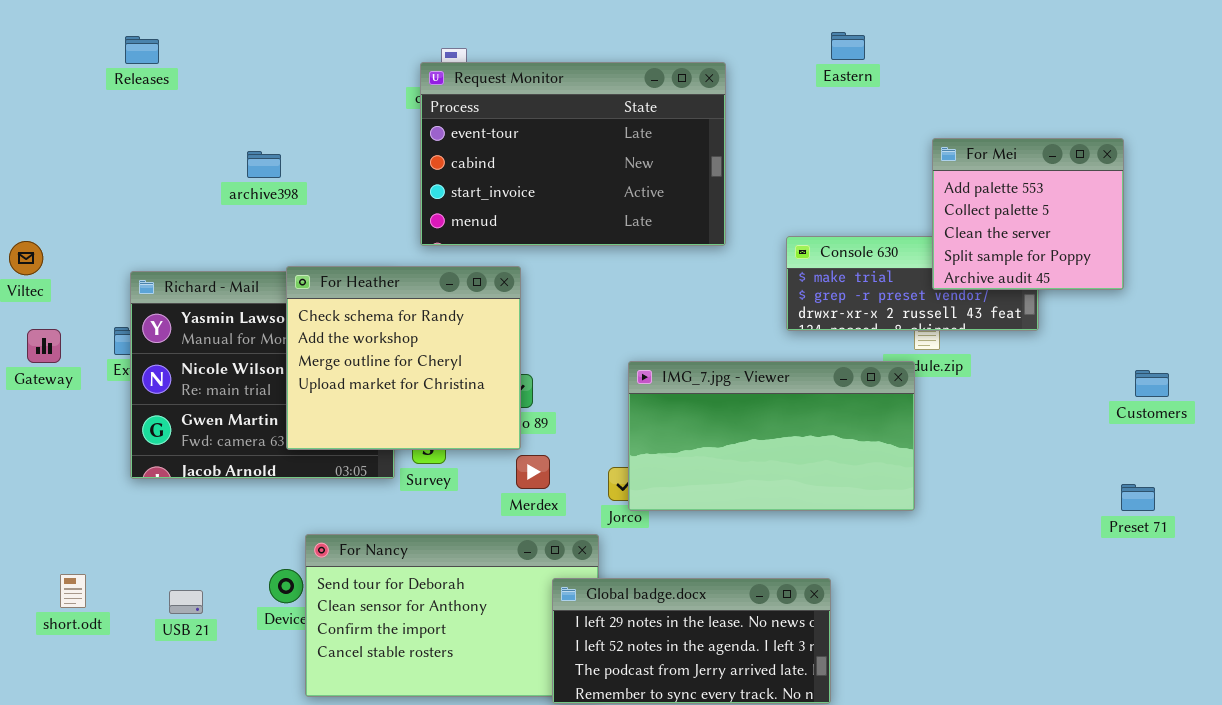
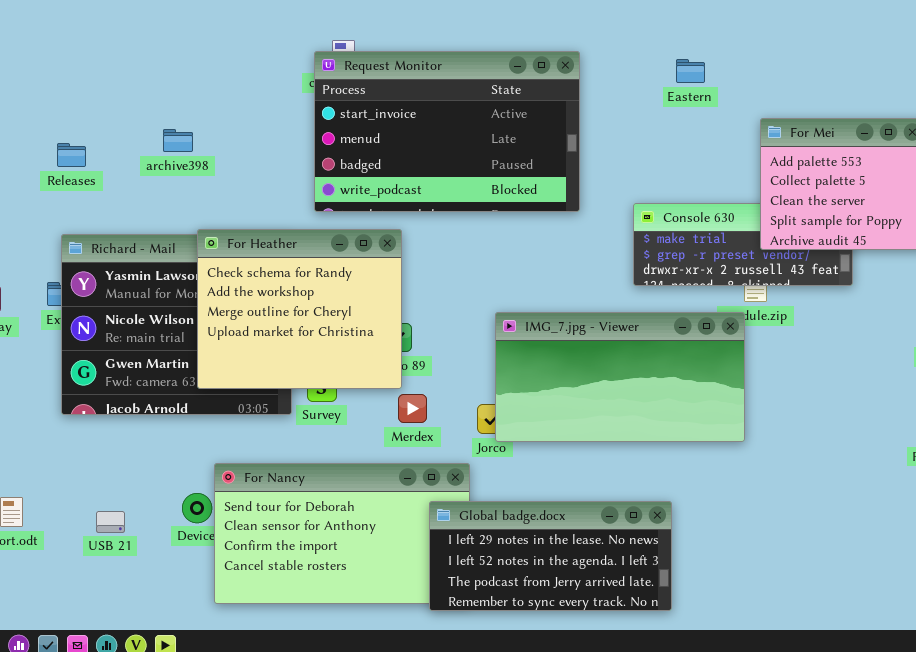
Eastern: [831,32,865,60] -> [676,59,705,83], moved
Releases: [125,36,159,64] -> [57,143,86,167], moved
Request Monitor: [420,62,726,246] -> [314,51,580,212], scrolled down 2 rows

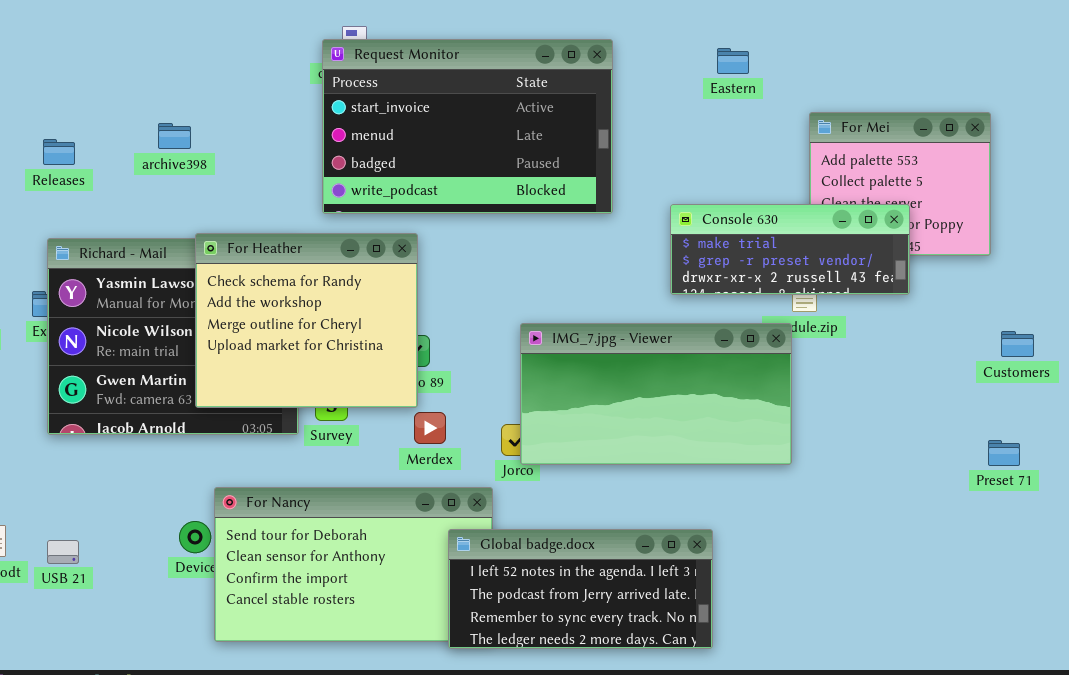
Console 630: [633,203,853,286] -> [670,204,910,295], raised
Global badge.docx: [429,501,672,611] -> [448,529,713,649], scrolled down 1 row
USB 21: [96,511,125,533] -> [47,540,79,564], moved

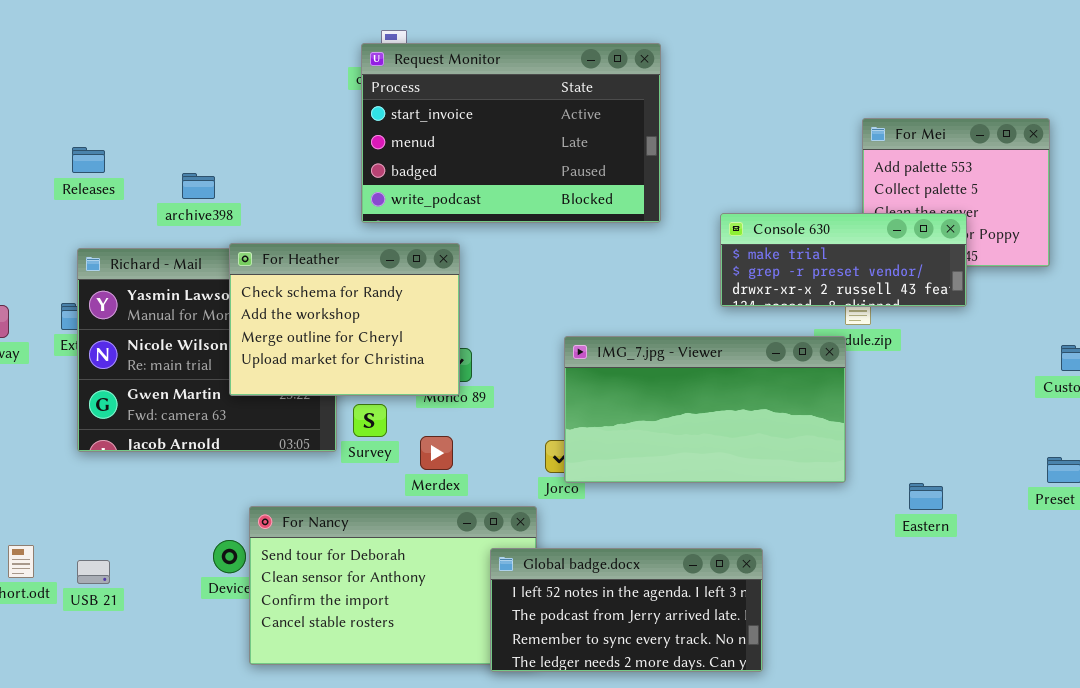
Eastern: [717,48,749,74] -> [909,483,943,510], moved
archive398: [158,123,191,149] -> [182,173,215,199], moved
For Heather: [195,233,418,408] -> [229,243,460,396], resized
Merdex: [414,412,446,444] -> [420,436,453,470], moved

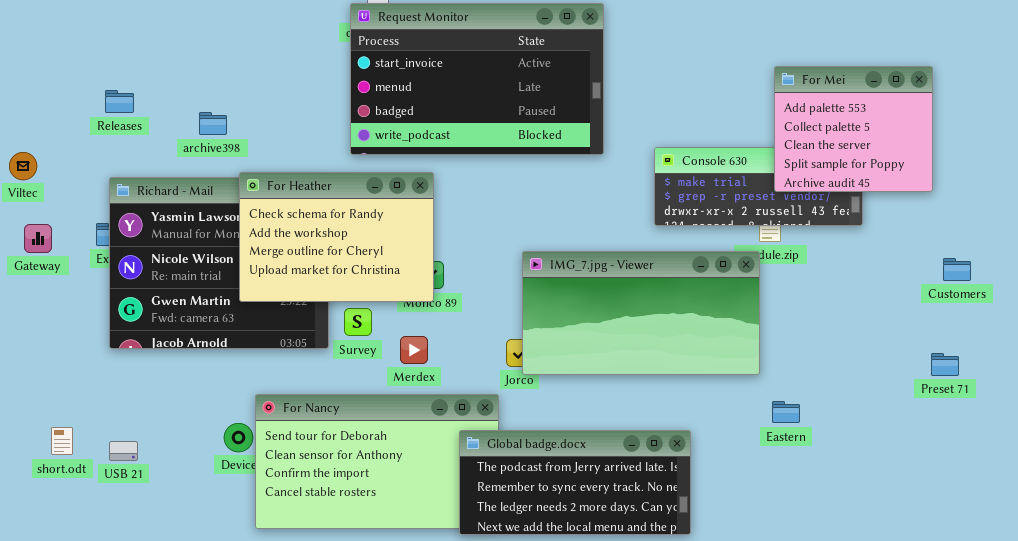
For Mei: [862,118,1050,267] -> [774,66,933,192], raised
Eastern: [909,483,943,510] -> [772,401,800,423], moved
Global badge.docx: [490,548,763,672] -> [459,430,691,535], scrolled down 1 row

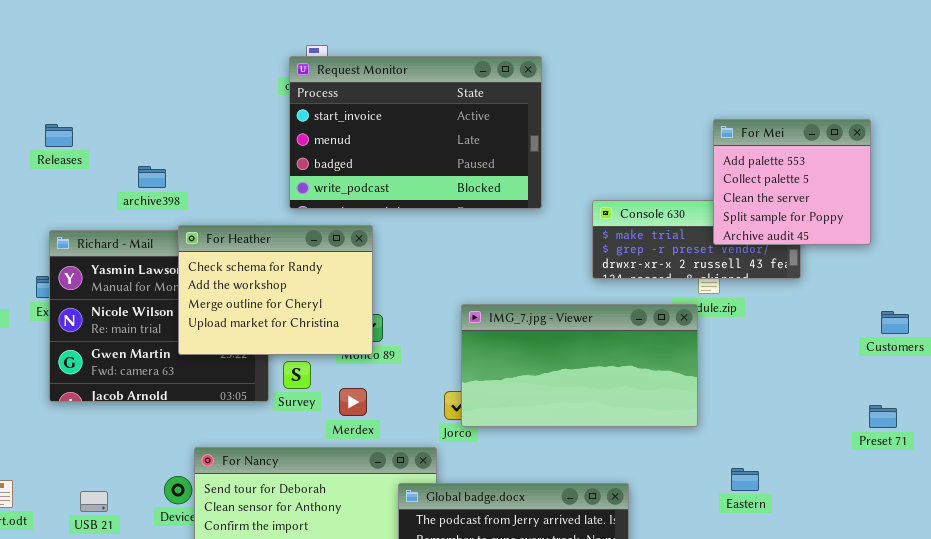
Releases: [105,90,134,113] -> [45,124,73,147], moved
Eastern: [772,401,800,423] -> [731,468,759,491], moved
USB 21: [109,441,138,461] -> [80,491,108,512], moved

